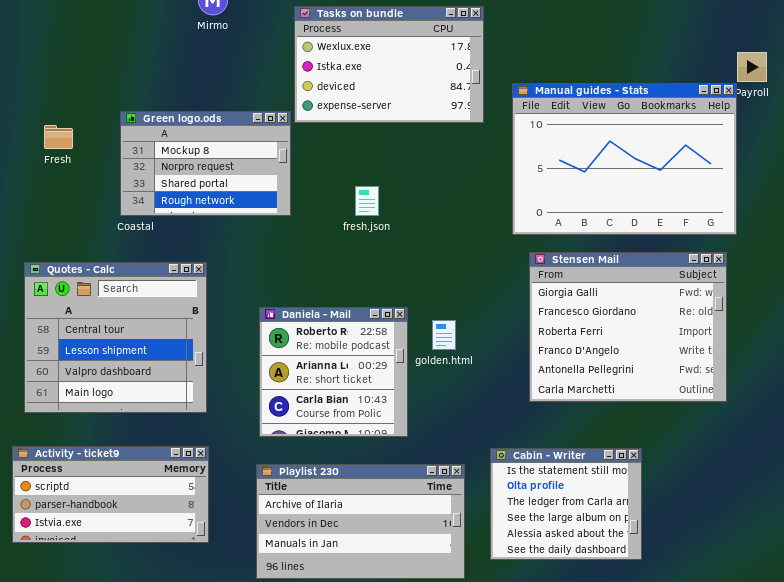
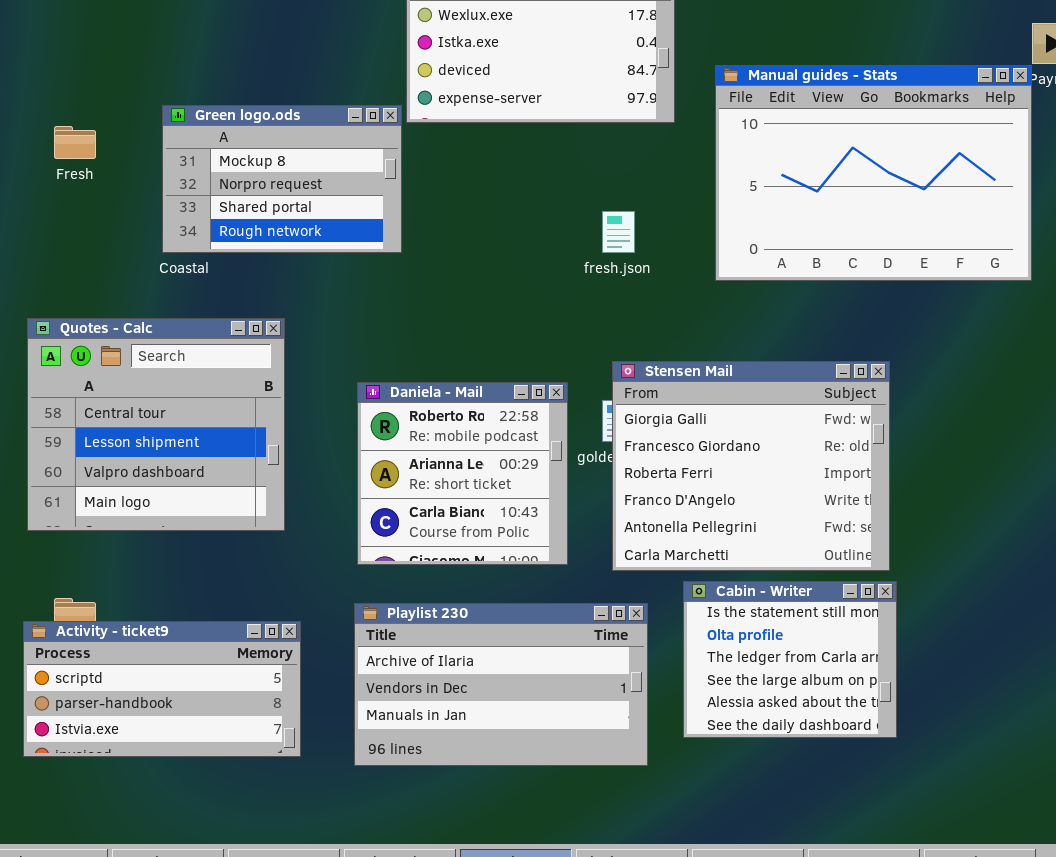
fresh.json: [355,186,379,216] -> [602,211,635,253], moved
Stensen Mail: [529,252,727,402] -> [612,361,890,571], moved
Activity - ticket9: [12,446,209,543] -> [23,621,301,757], moved

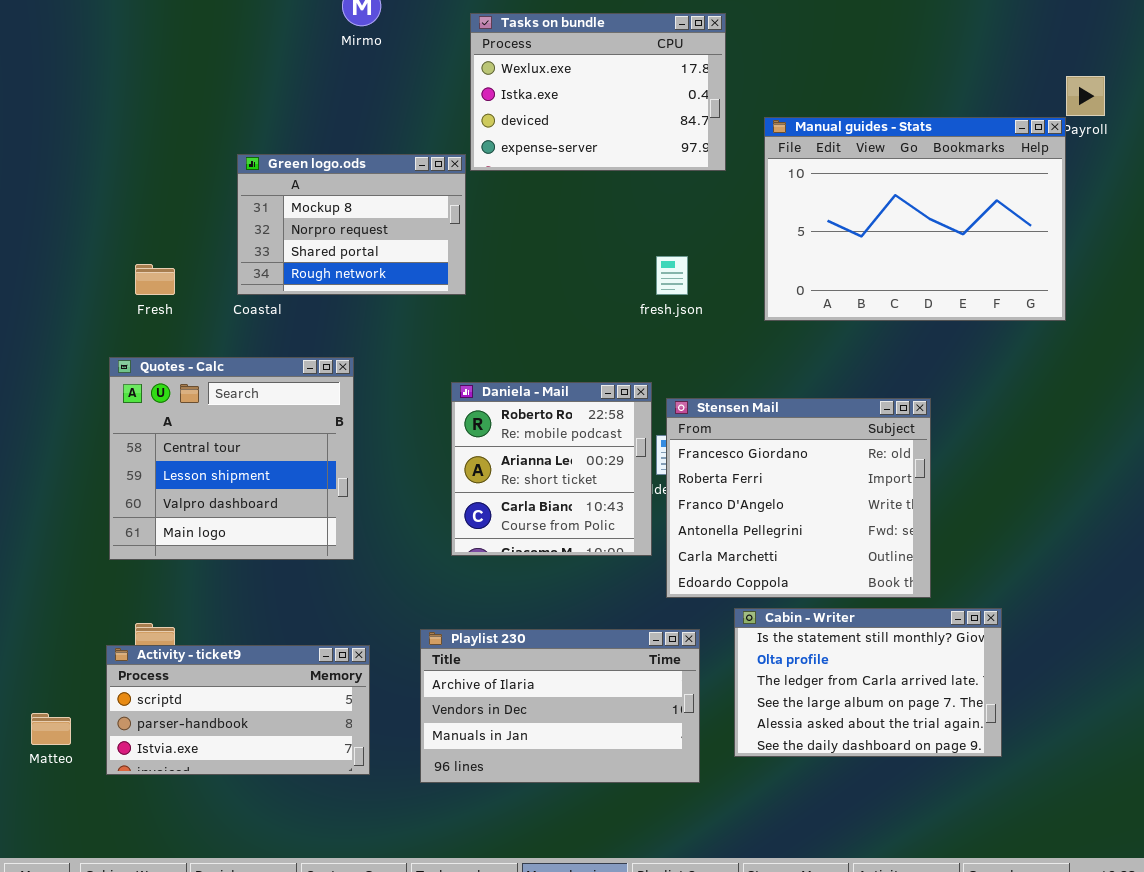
Fresh: [54,126,96,159] -> [135,264,175,295], moved
Stensen Mail: [612,361,890,571] -> [666,398,931,598], scrolled down 1 row
Daniela - Mail: [357,382,568,565] -> [451,382,652,556], moved
Cabin - Writer: [683,581,897,738] -> [734,608,1002,757], resized

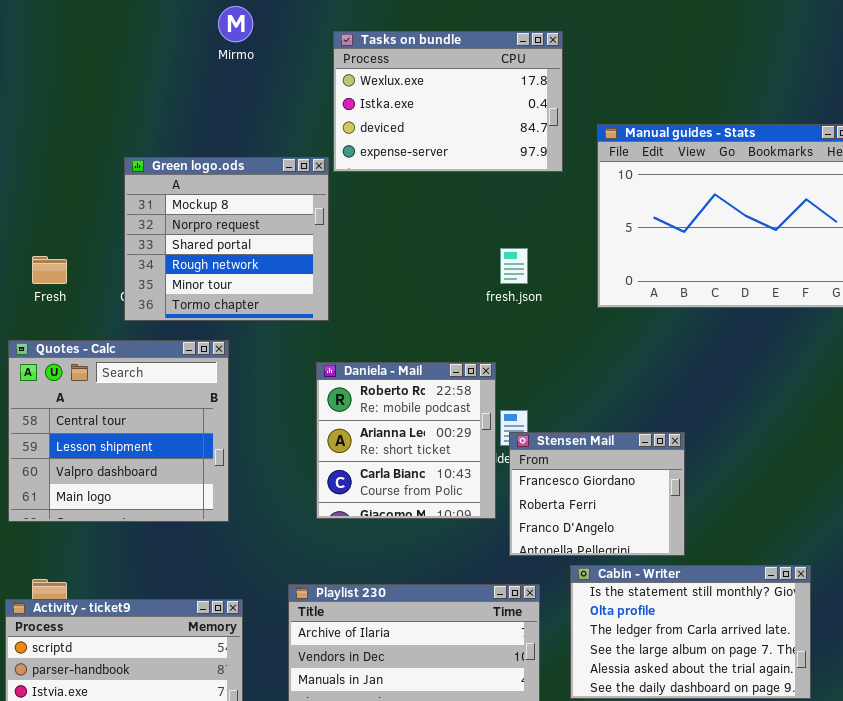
Green logo.ods: [237,154,466,295] -> [124,157,329,321], resized
Stensen Mail: [666,398,931,598] -> [509,432,685,556], resized

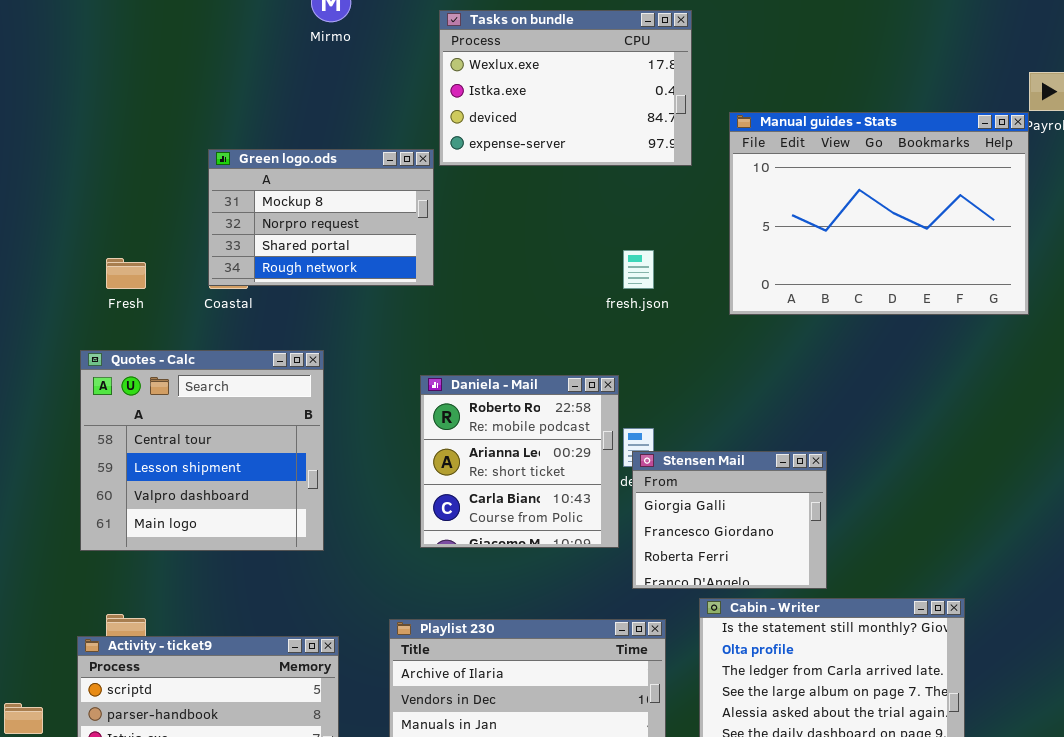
Green logo.ods: [124,157,329,321] -> [208,149,434,286], resized
Stensen Mail: [509,432,685,556] -> [632,451,827,589], scrolled up 1 row

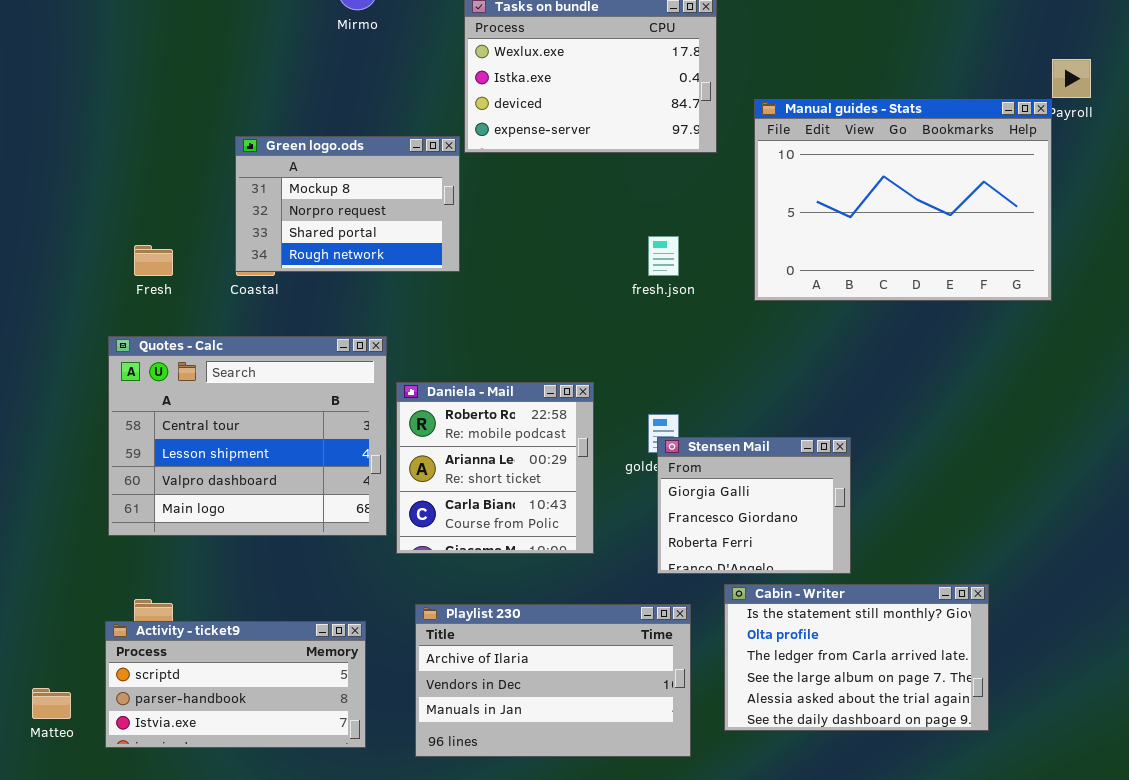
Quotes - Calc: [80,350,324,551] -> [108,336,387,536], resized
Daniela - Mail: [420,375,619,548] -> [396,382,594,554], moved

